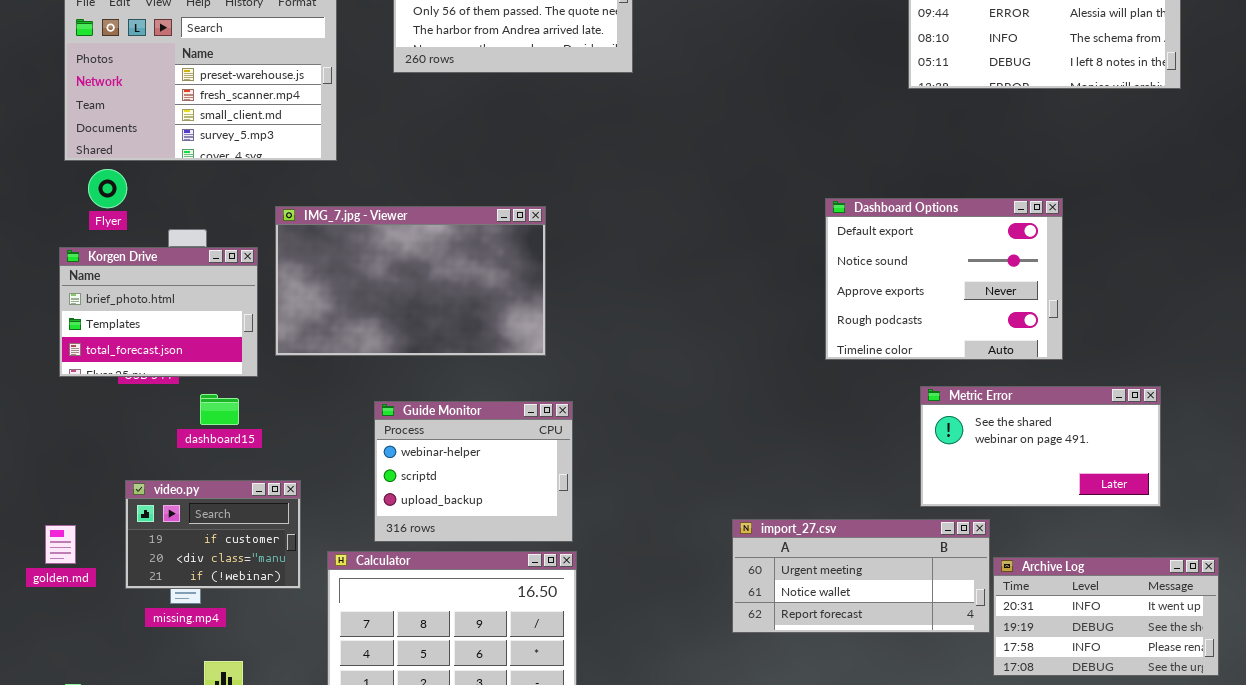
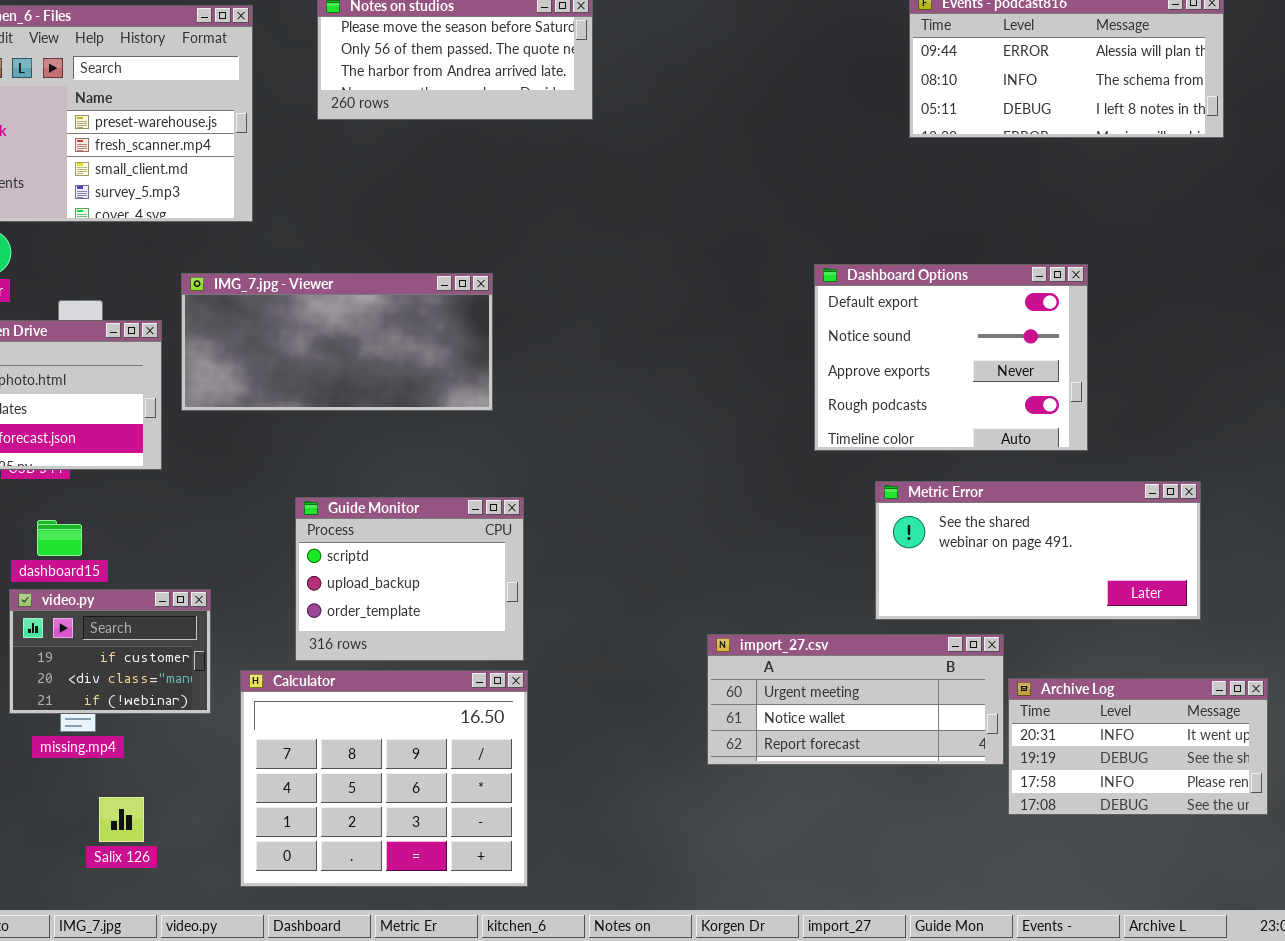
IMG_7.jpg - Viewer: [275,206,546,356] -> [181,273,493,411], resized
Metric Error: [920,386,1161,507] -> [875,481,1201,620], resized
dashboard15: [200,394,239,425] -> [37,520,82,556], moved
Guide Monitor: [374,401,573,542] -> [295,497,524,661], scrolled down 1 row

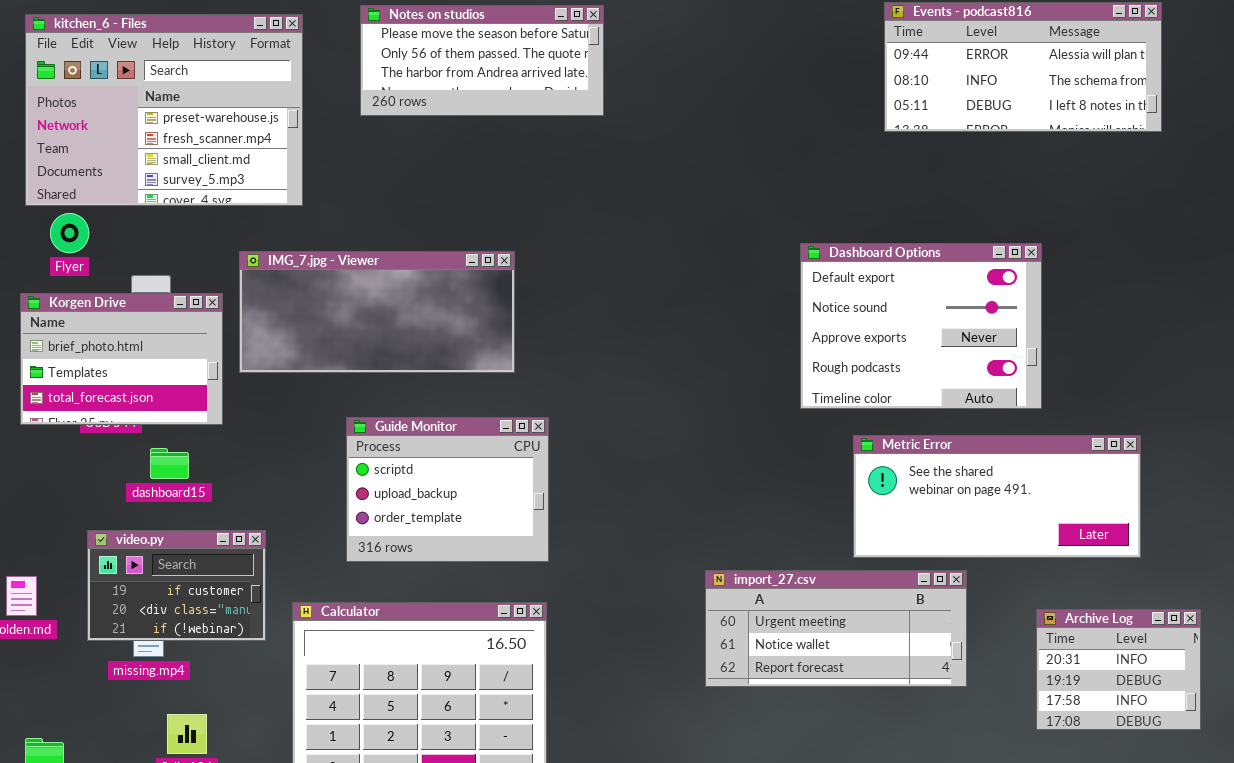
Guide Monitor: [295,497,524,661] -> [346,417,549,562], moved
dashboard15: [37,520,82,556] -> [150,448,189,479], moved
Archive Log: [1008,678,1268,815] -> [1036,609,1201,730], resized

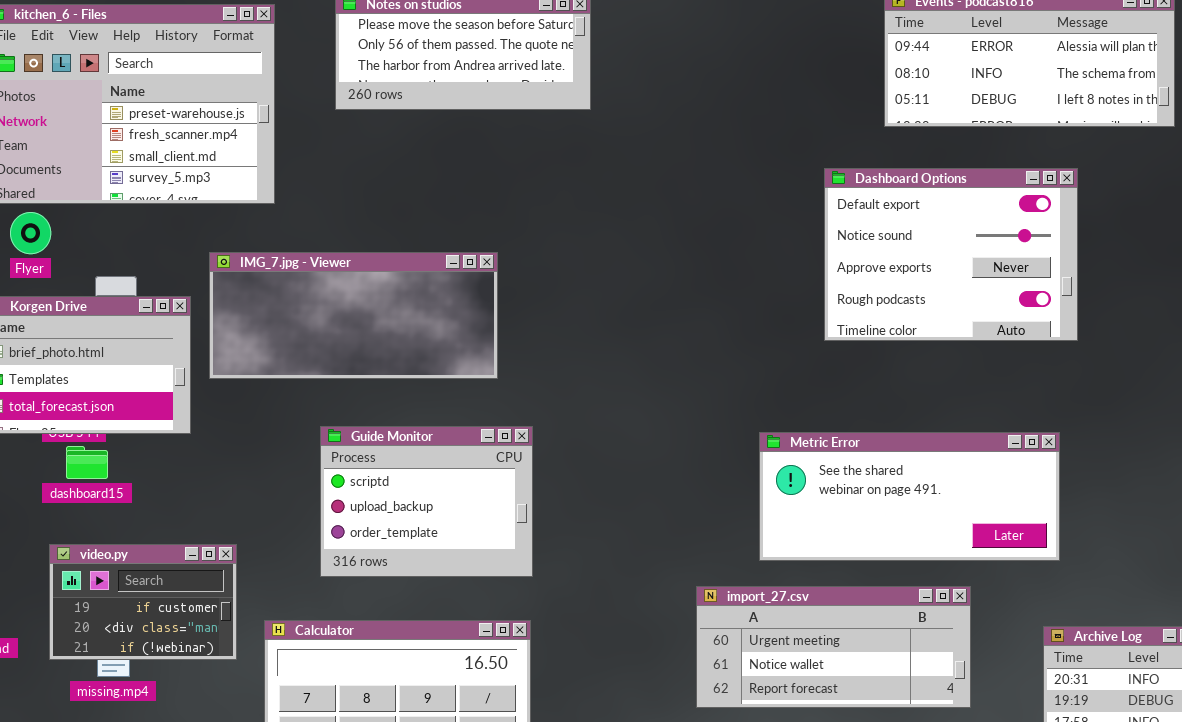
Dashboard Options: [800,243,1042,409] -> [824,168,1078,341], moved
Metric Error: [853,435,1141,558] -> [759,432,1060,561], moved
dashboard15: [150,448,189,479] -> [66,446,108,479], moved

